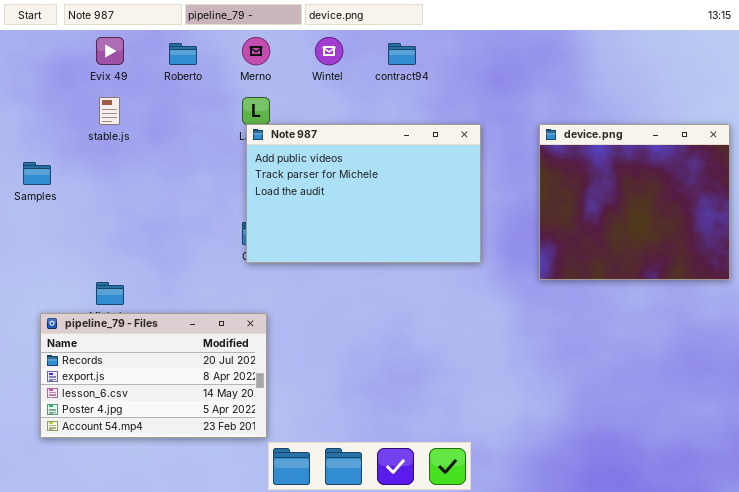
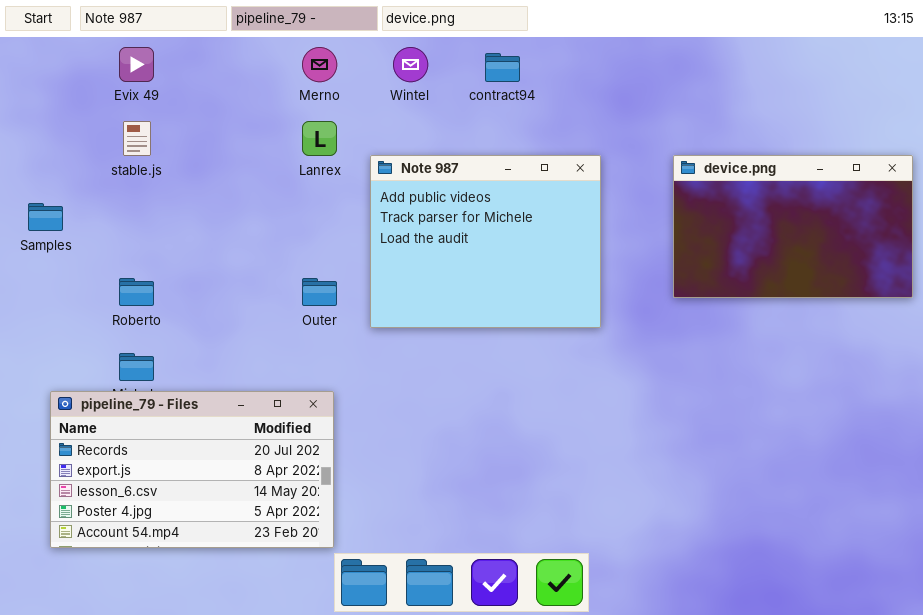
Roberto: [169,43,197,65] -> [119,278,154,306], moved
Note 987: [246,124,481,263] -> [370,155,601,328], resized
device.png: [539,124,730,280] -> [673,155,913,298], resized

